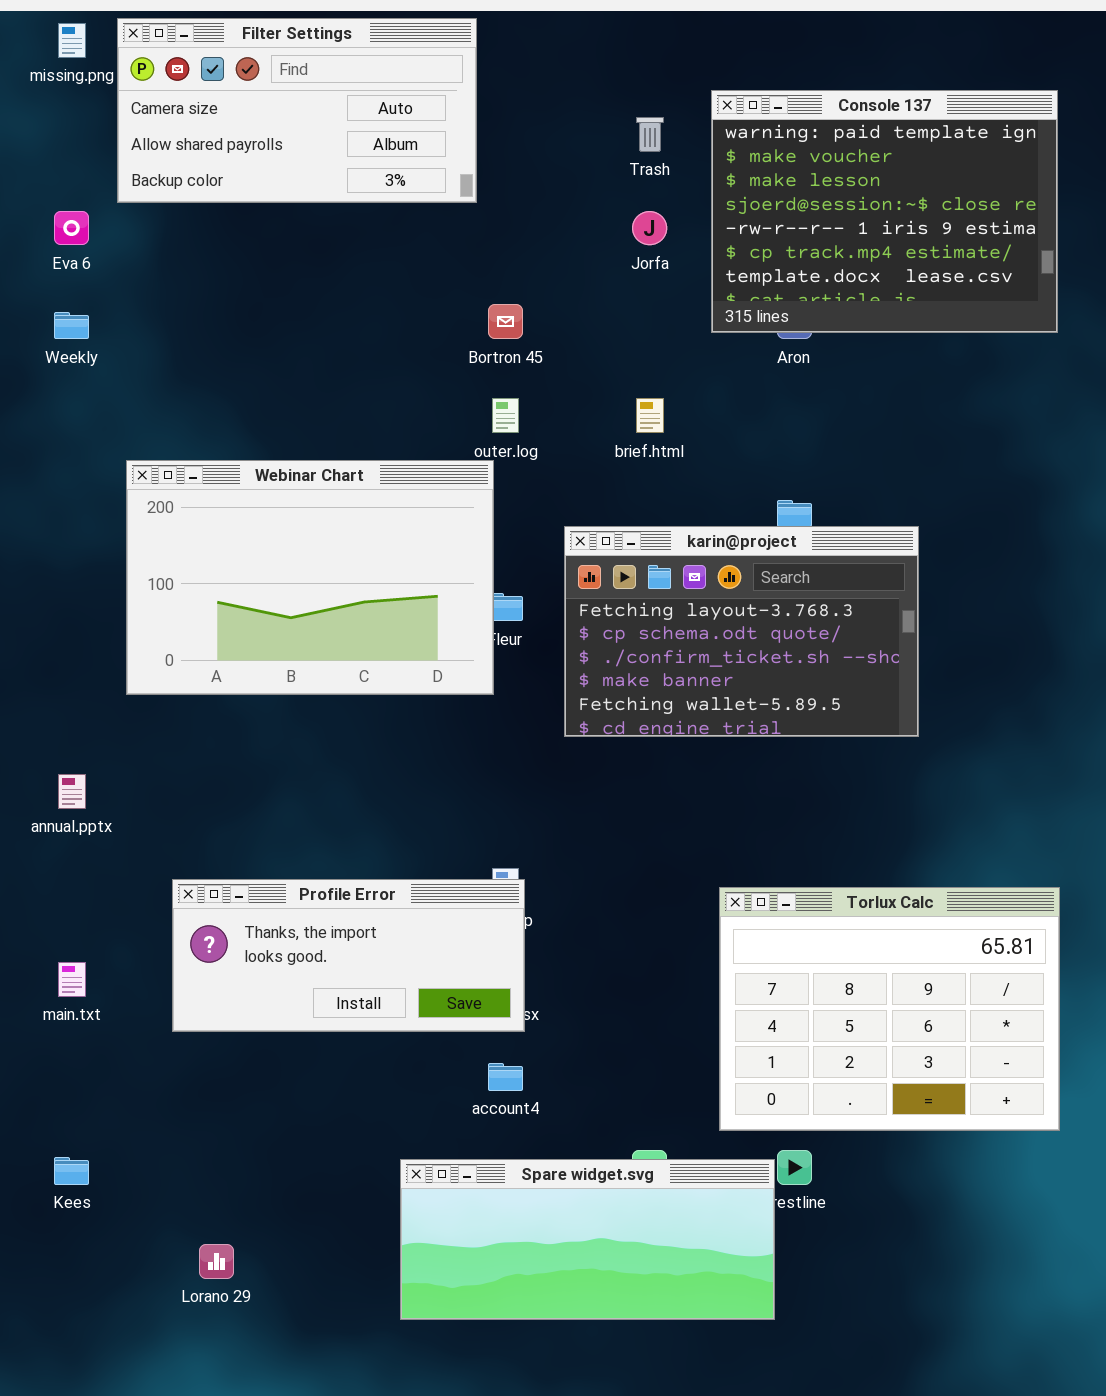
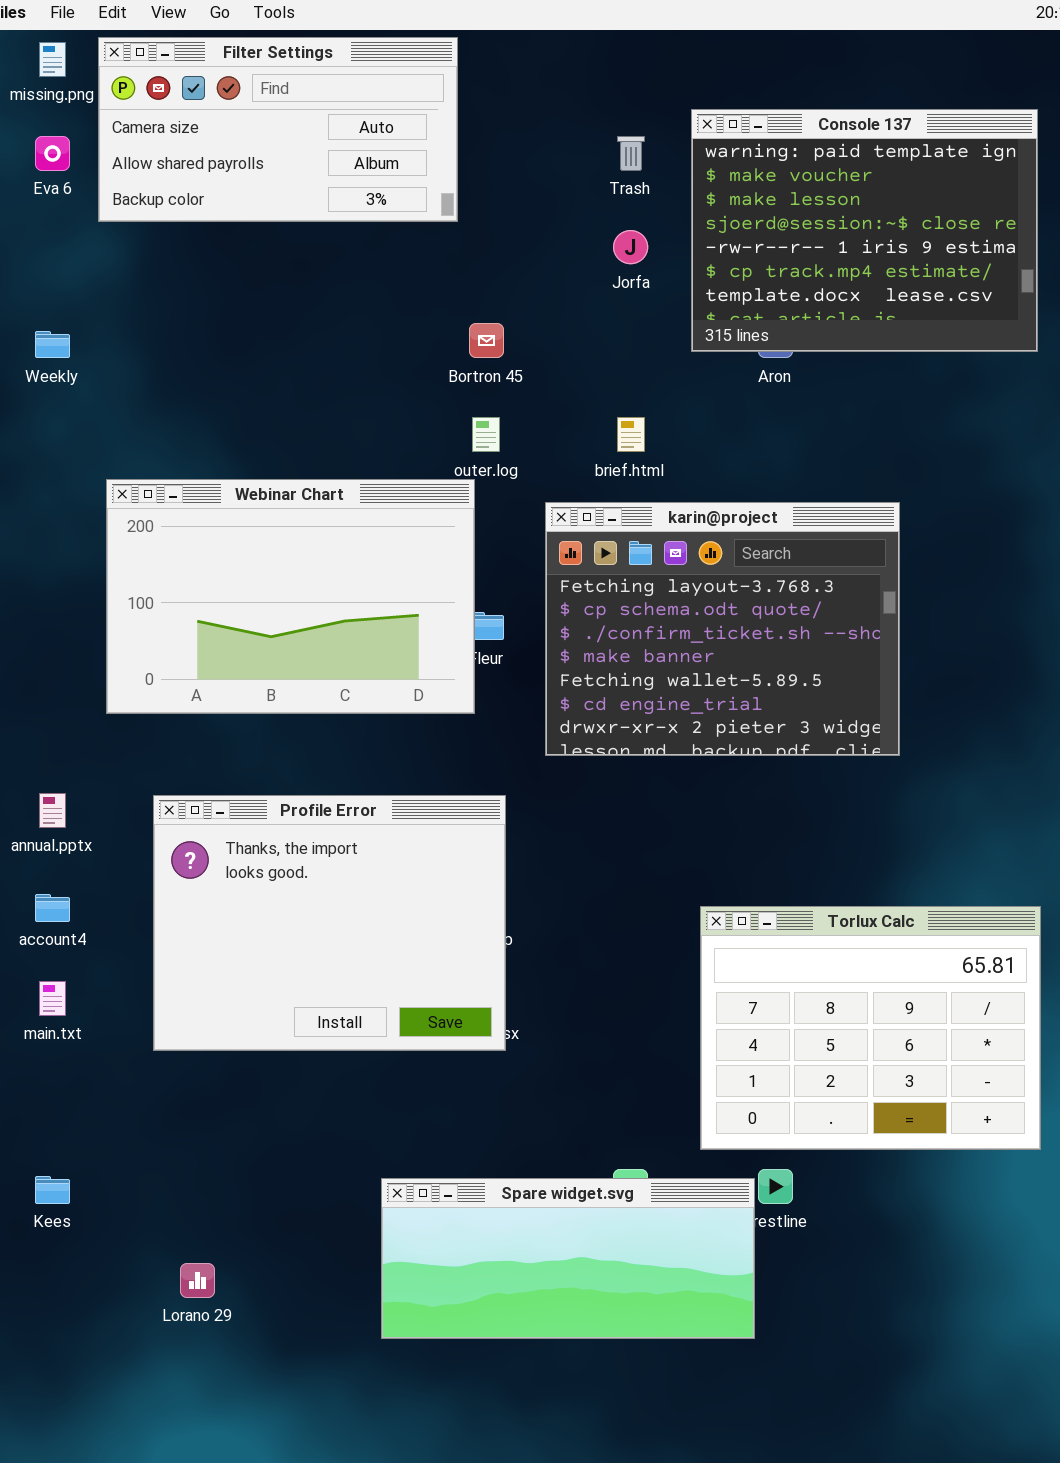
Eva 6: [54,211,89,245] -> [35,136,70,171], moved
karin@project: [564,526,919,737] -> [545,502,900,756], resized
Profile Error: [172,879,525,1032] -> [153,795,506,1051], resized
account4: [488,1063,523,1091] -> [35,894,70,922], moved

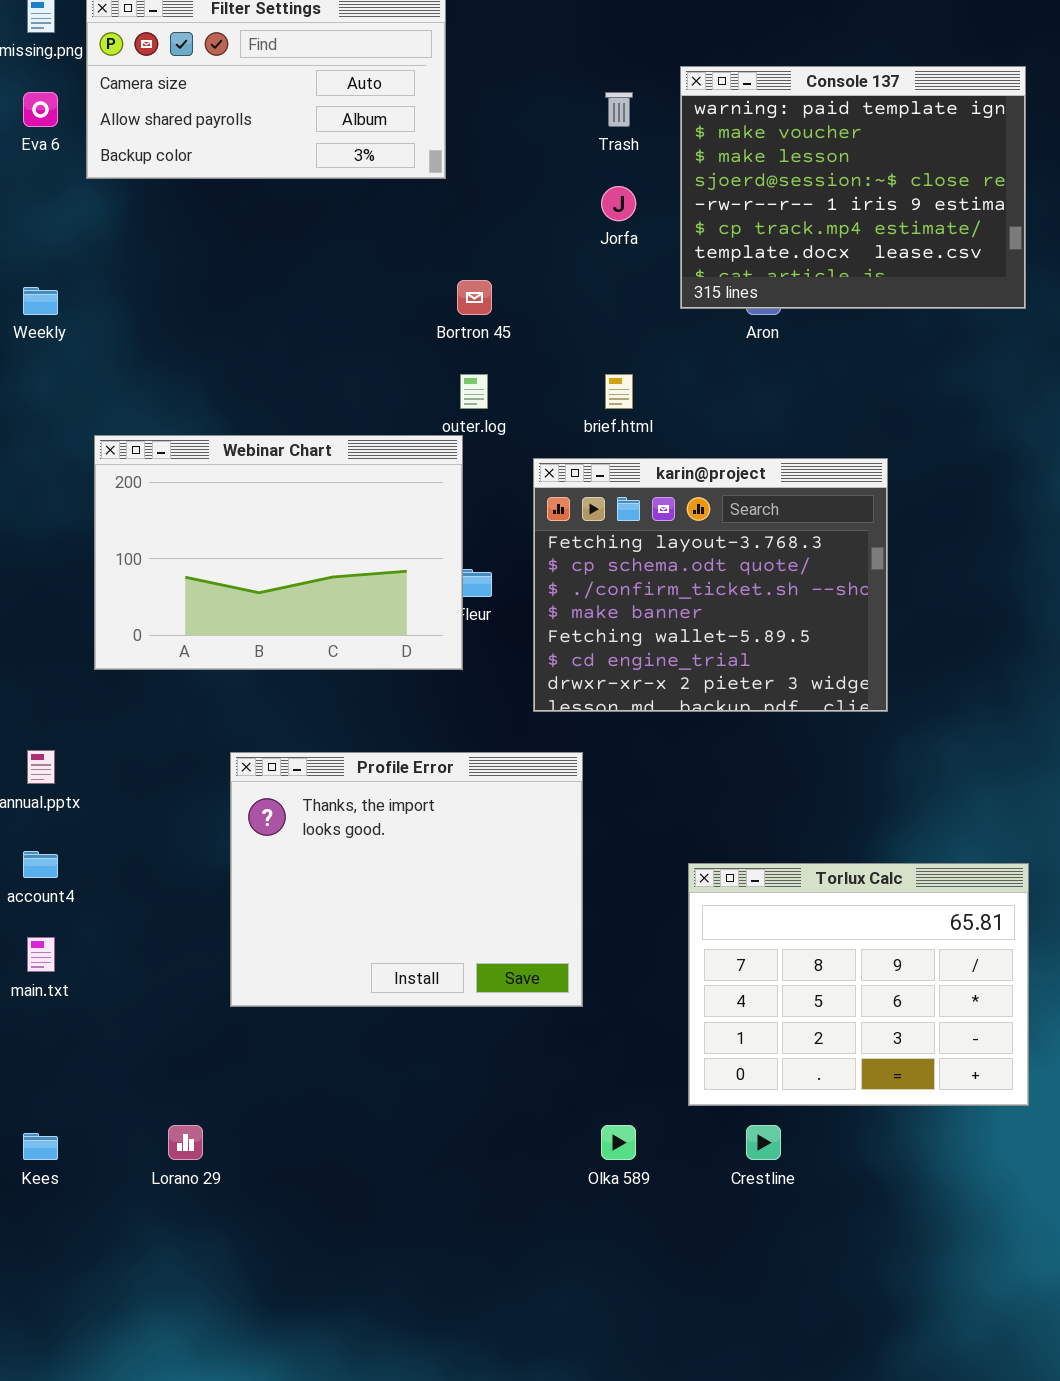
Profile Error: [153,795,506,1051] -> [230,752,583,1007], moved
Spare widget.svg: [381,1178,755,1339] -> none, closed
Lorano 29: [180,1263,215,1298] -> [168,1125,203,1160], moved

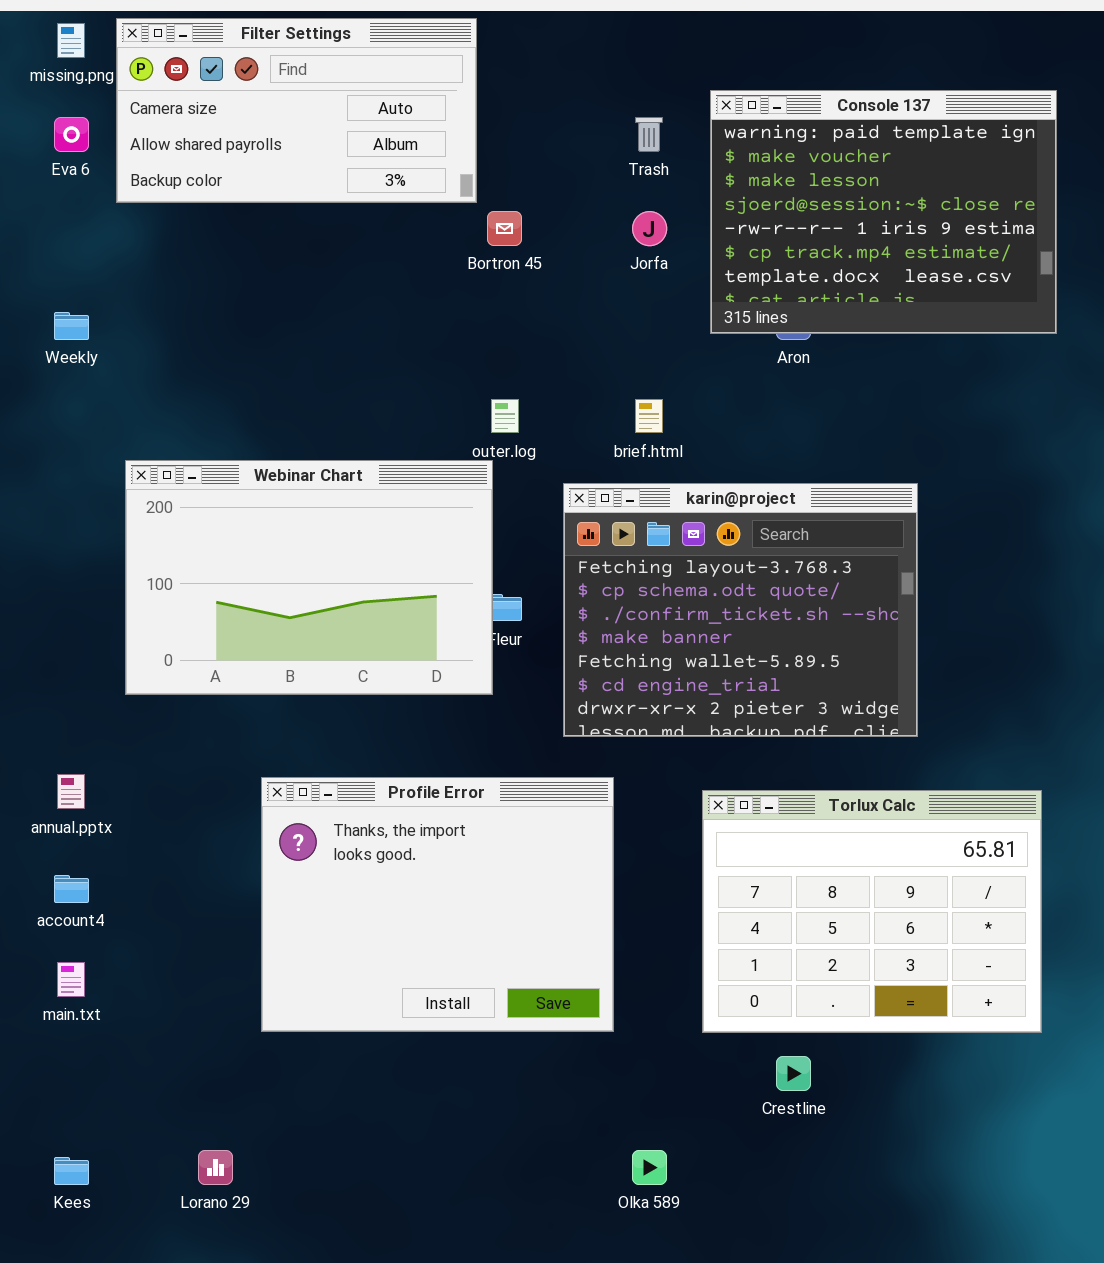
Bortron 45: [457,280,492,315] -> [487,211,522,246], moved
Torlux Calc: [688,863,1029,1106] -> [702,790,1042,1033], moved
Crestline: [746,1125,781,1160] -> [776,1056,811,1091], moved

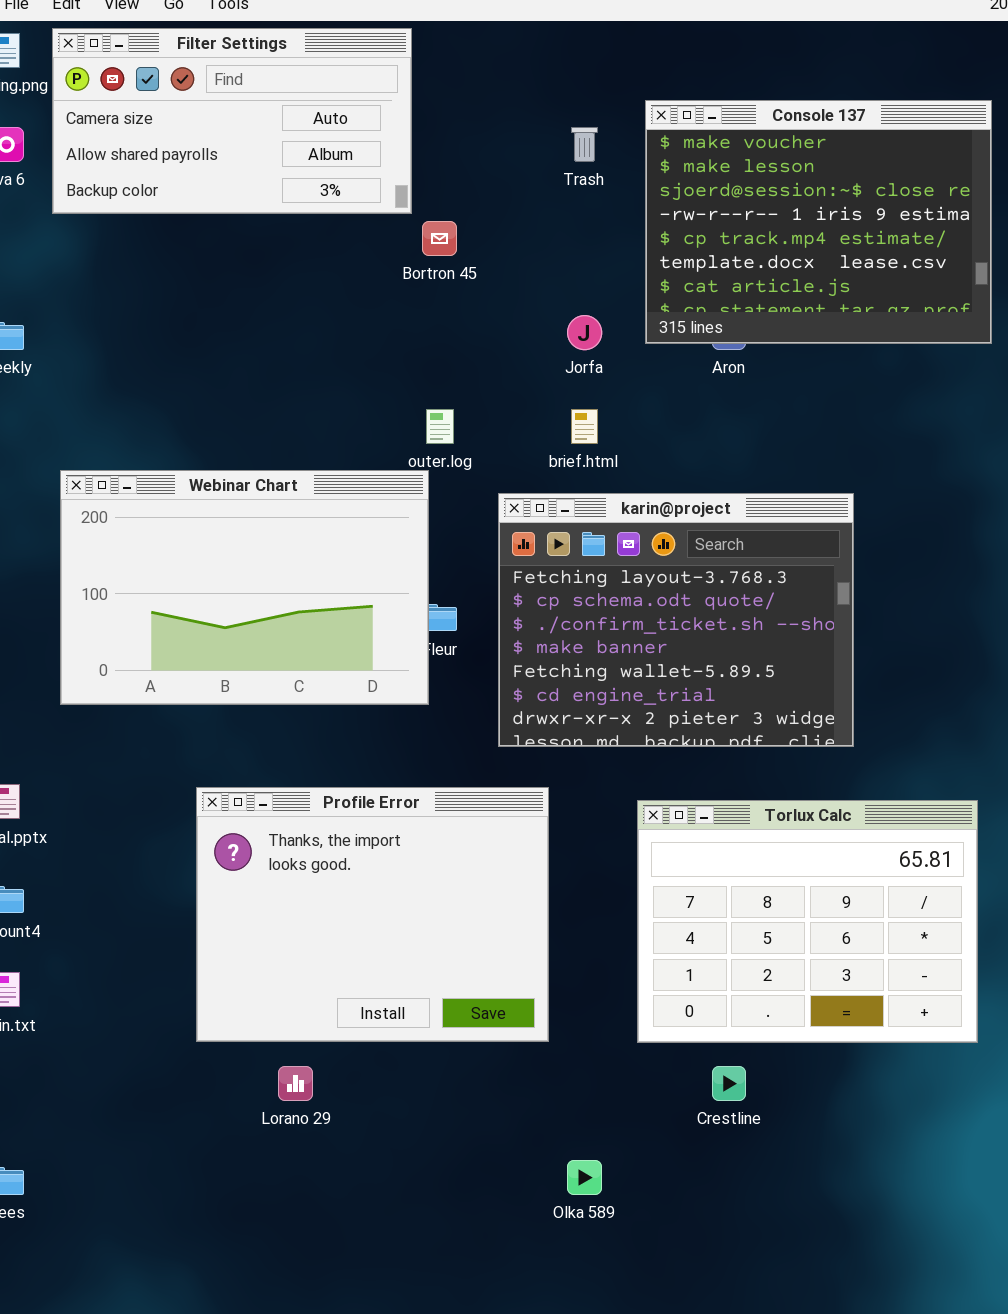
Console 137: [710,90,1057,334] -> [645,100,992,344], scrolled down 1 row
Jorfa: [632,211,667,246] -> [567,315,602,350], moved
Lorano 29: [198,1150,233,1185] -> [278,1066,313,1101], moved

